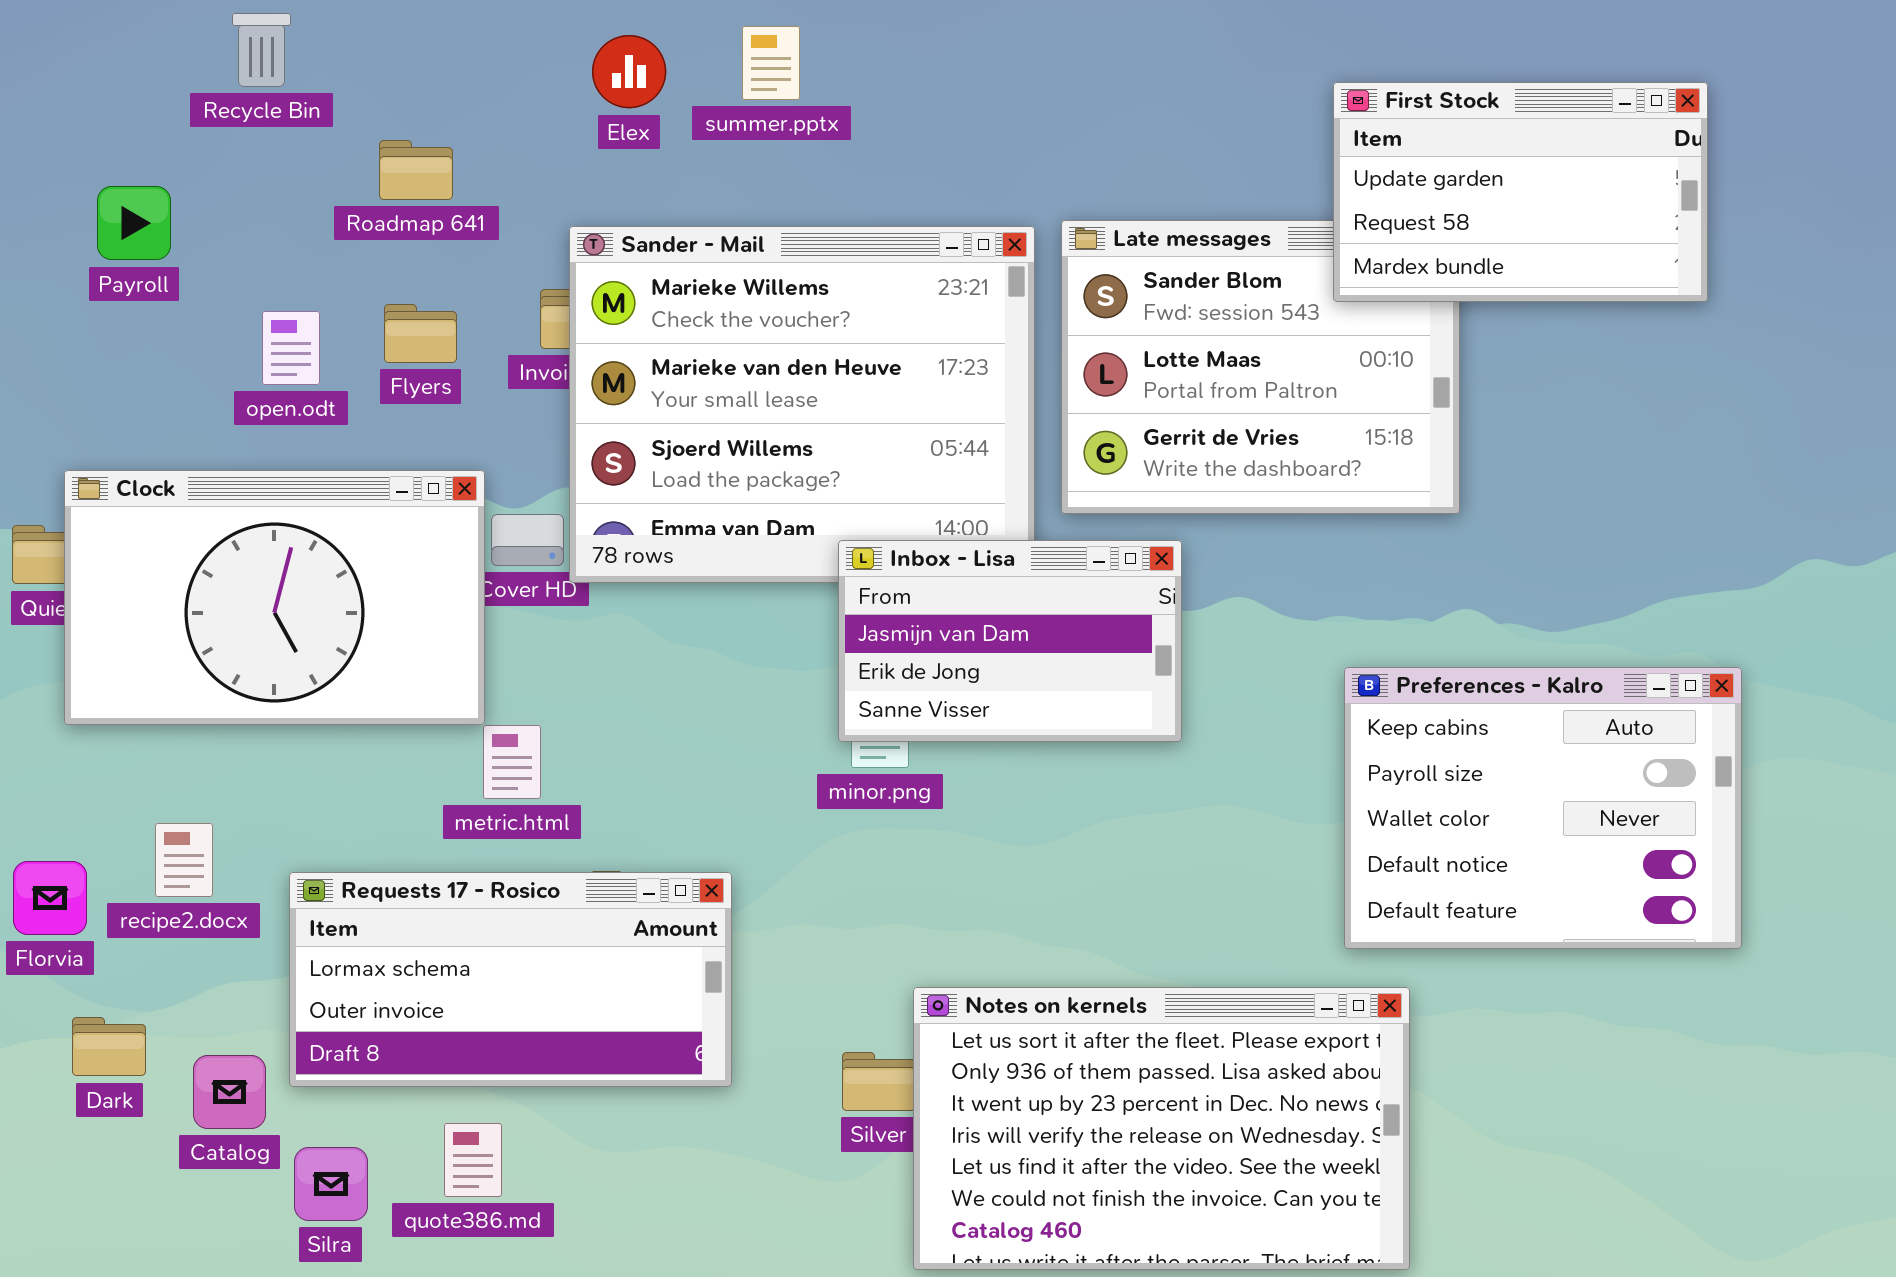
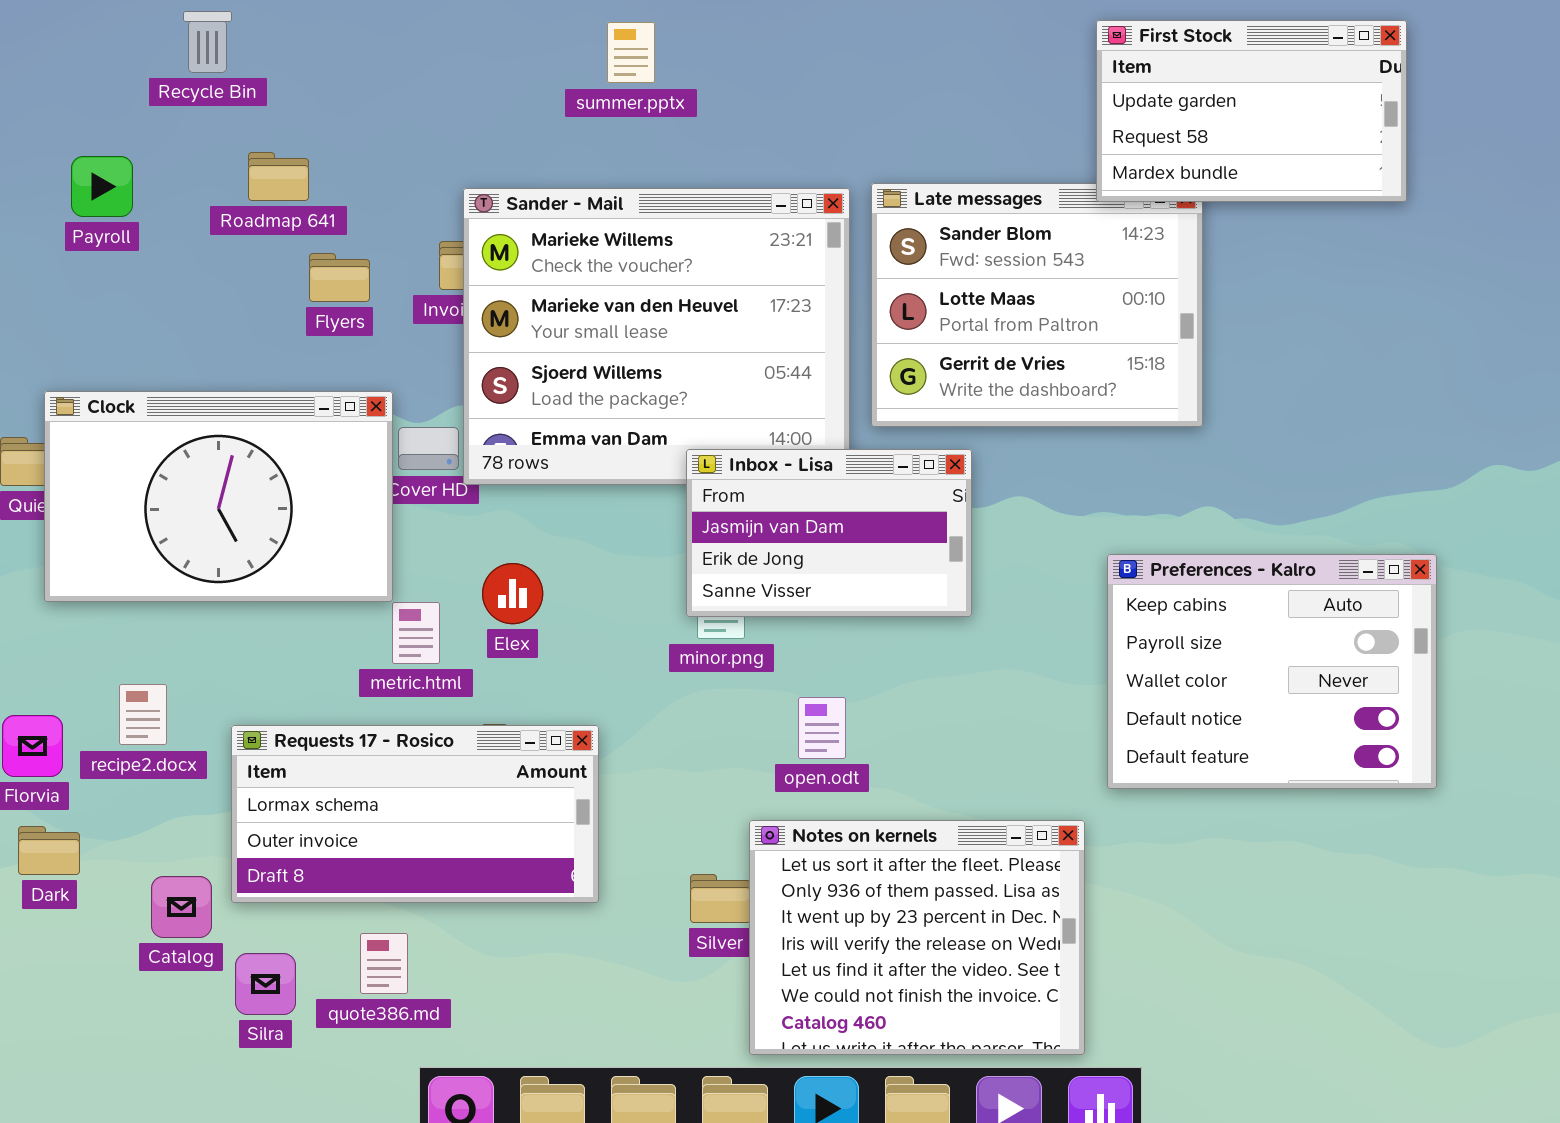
Elex: [592,35,666,108] -> [482,563,543,624], moved
First Stock: [1333,82,1708,302] -> [1096,20,1407,202], moved
Roadmap 641: [379,140,453,200] -> [248,152,309,201], moved
open.odt: [262,311,320,385] -> [798,697,846,759], moved
Notes on kernels: [913,987,1410,1270] -> [749,820,1085,1055], resized
Dark: [72,1017,146,1076] -> [18,826,80,875], moved

